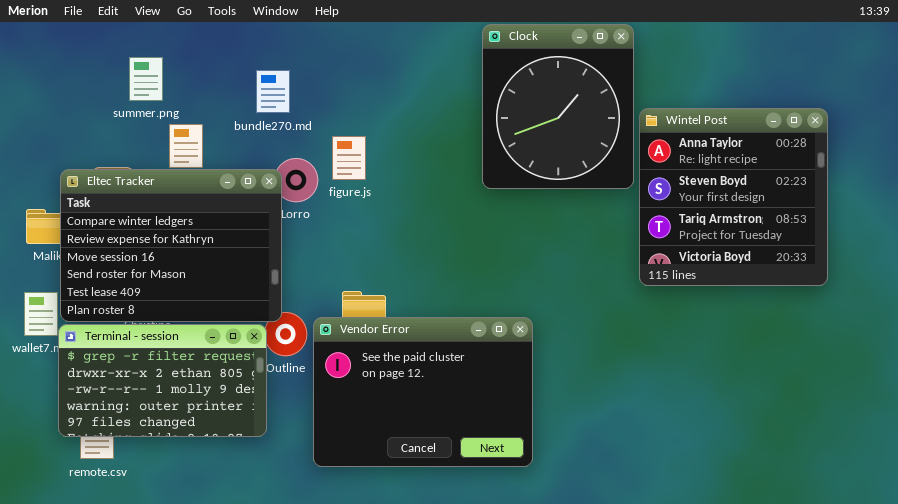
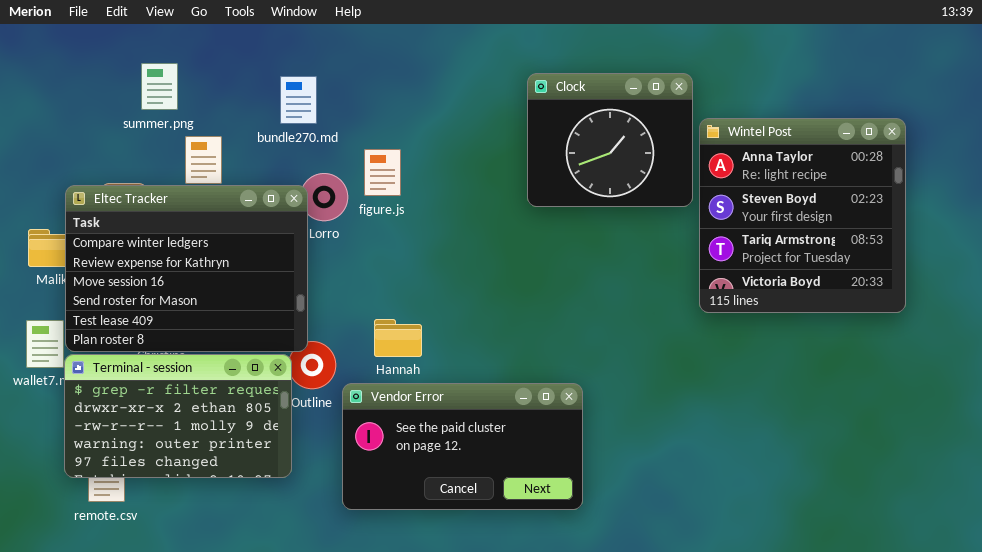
Clock: [482,24,634,189] -> [527,73,693,207], resized
Vendor Error: [313,317,533,467] -> [342,383,583,510], resized

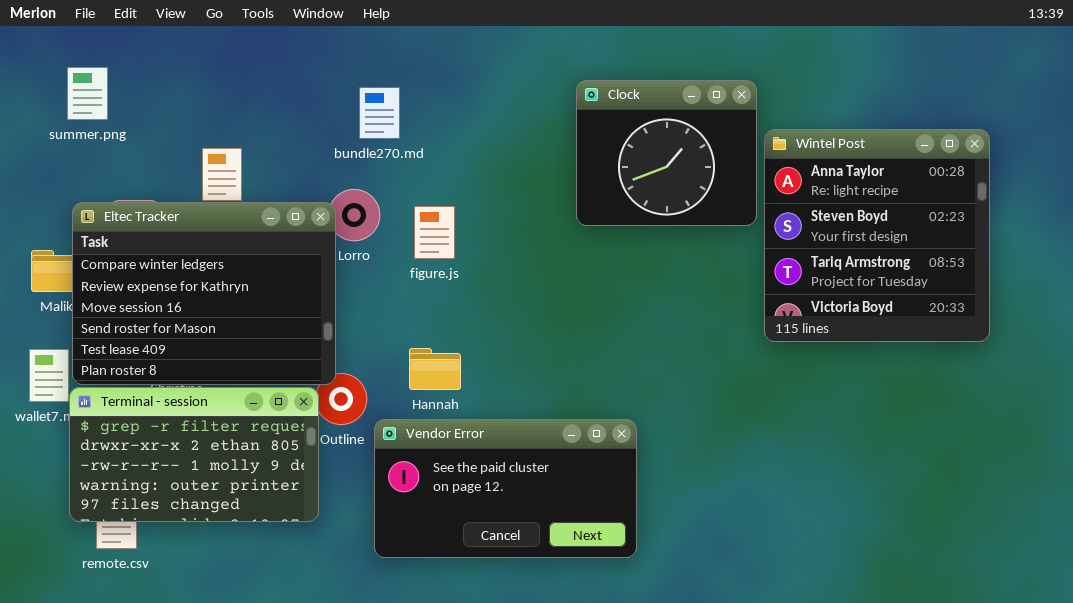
summer.png: [141,63,178,110] -> [67,67,108,120], moved
bundle270.md: [280,76,317,124] -> [359,87,400,139], moved
figure.js: [364,149,401,196] -> [414,206,455,259], moved

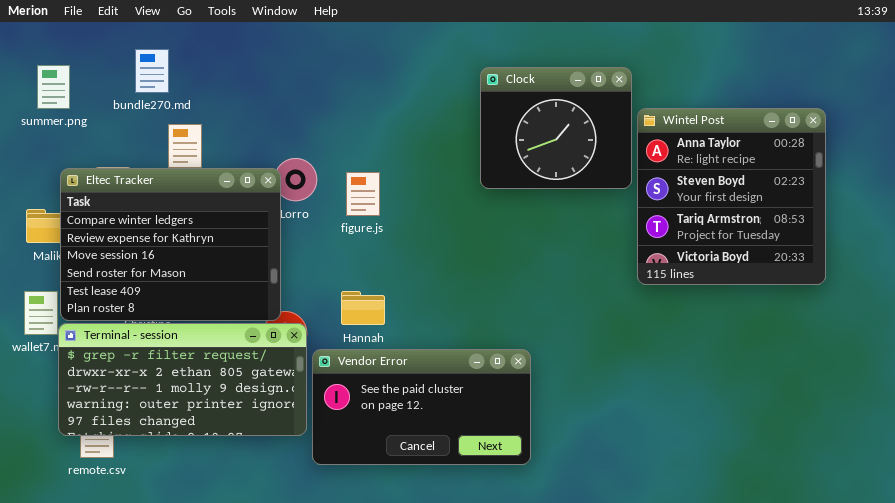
summer.png: [67,67,108,120] -> [37,65,70,109], moved
bundle270.md: [359,87,400,139] -> [135,49,169,93], moved
Terminal - session: [69,387,319,522] -> [58,323,307,436], resized

